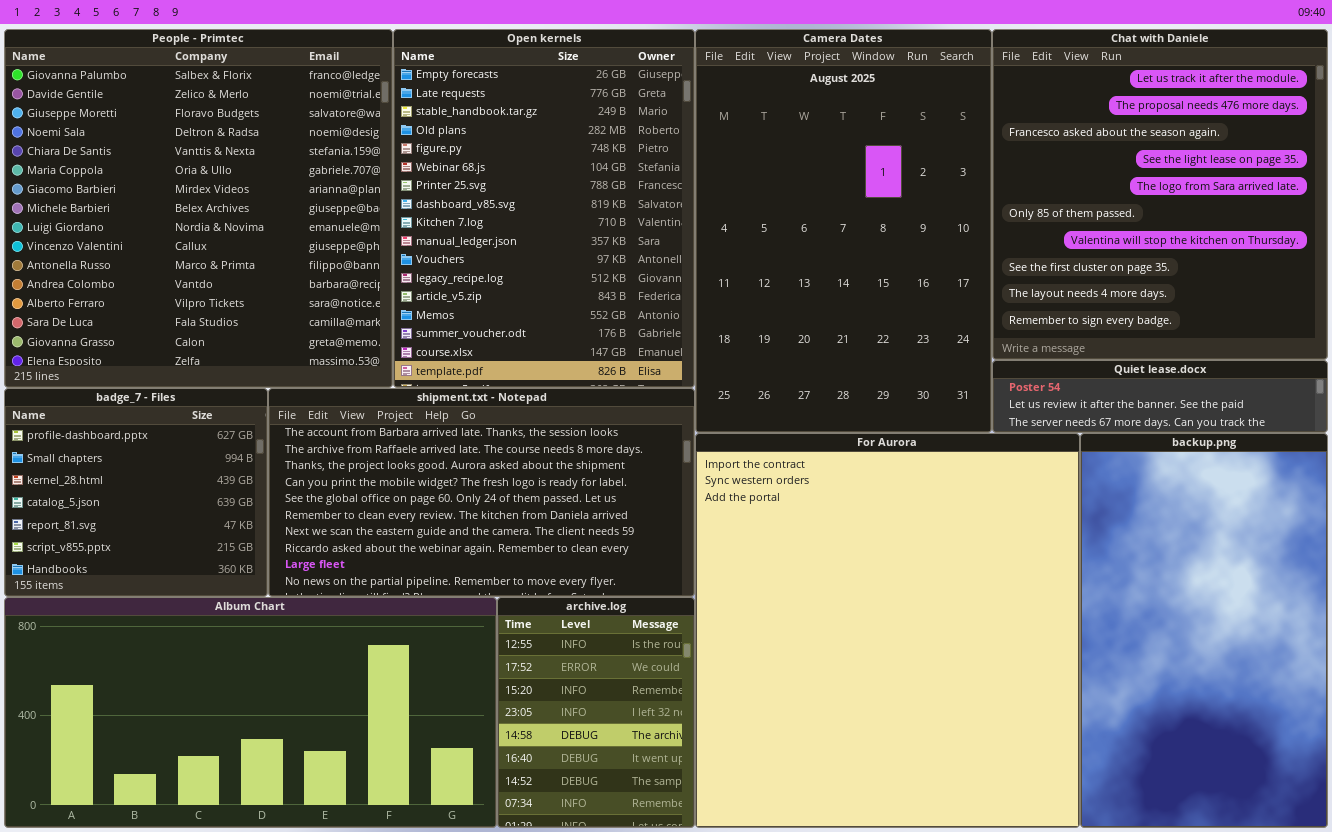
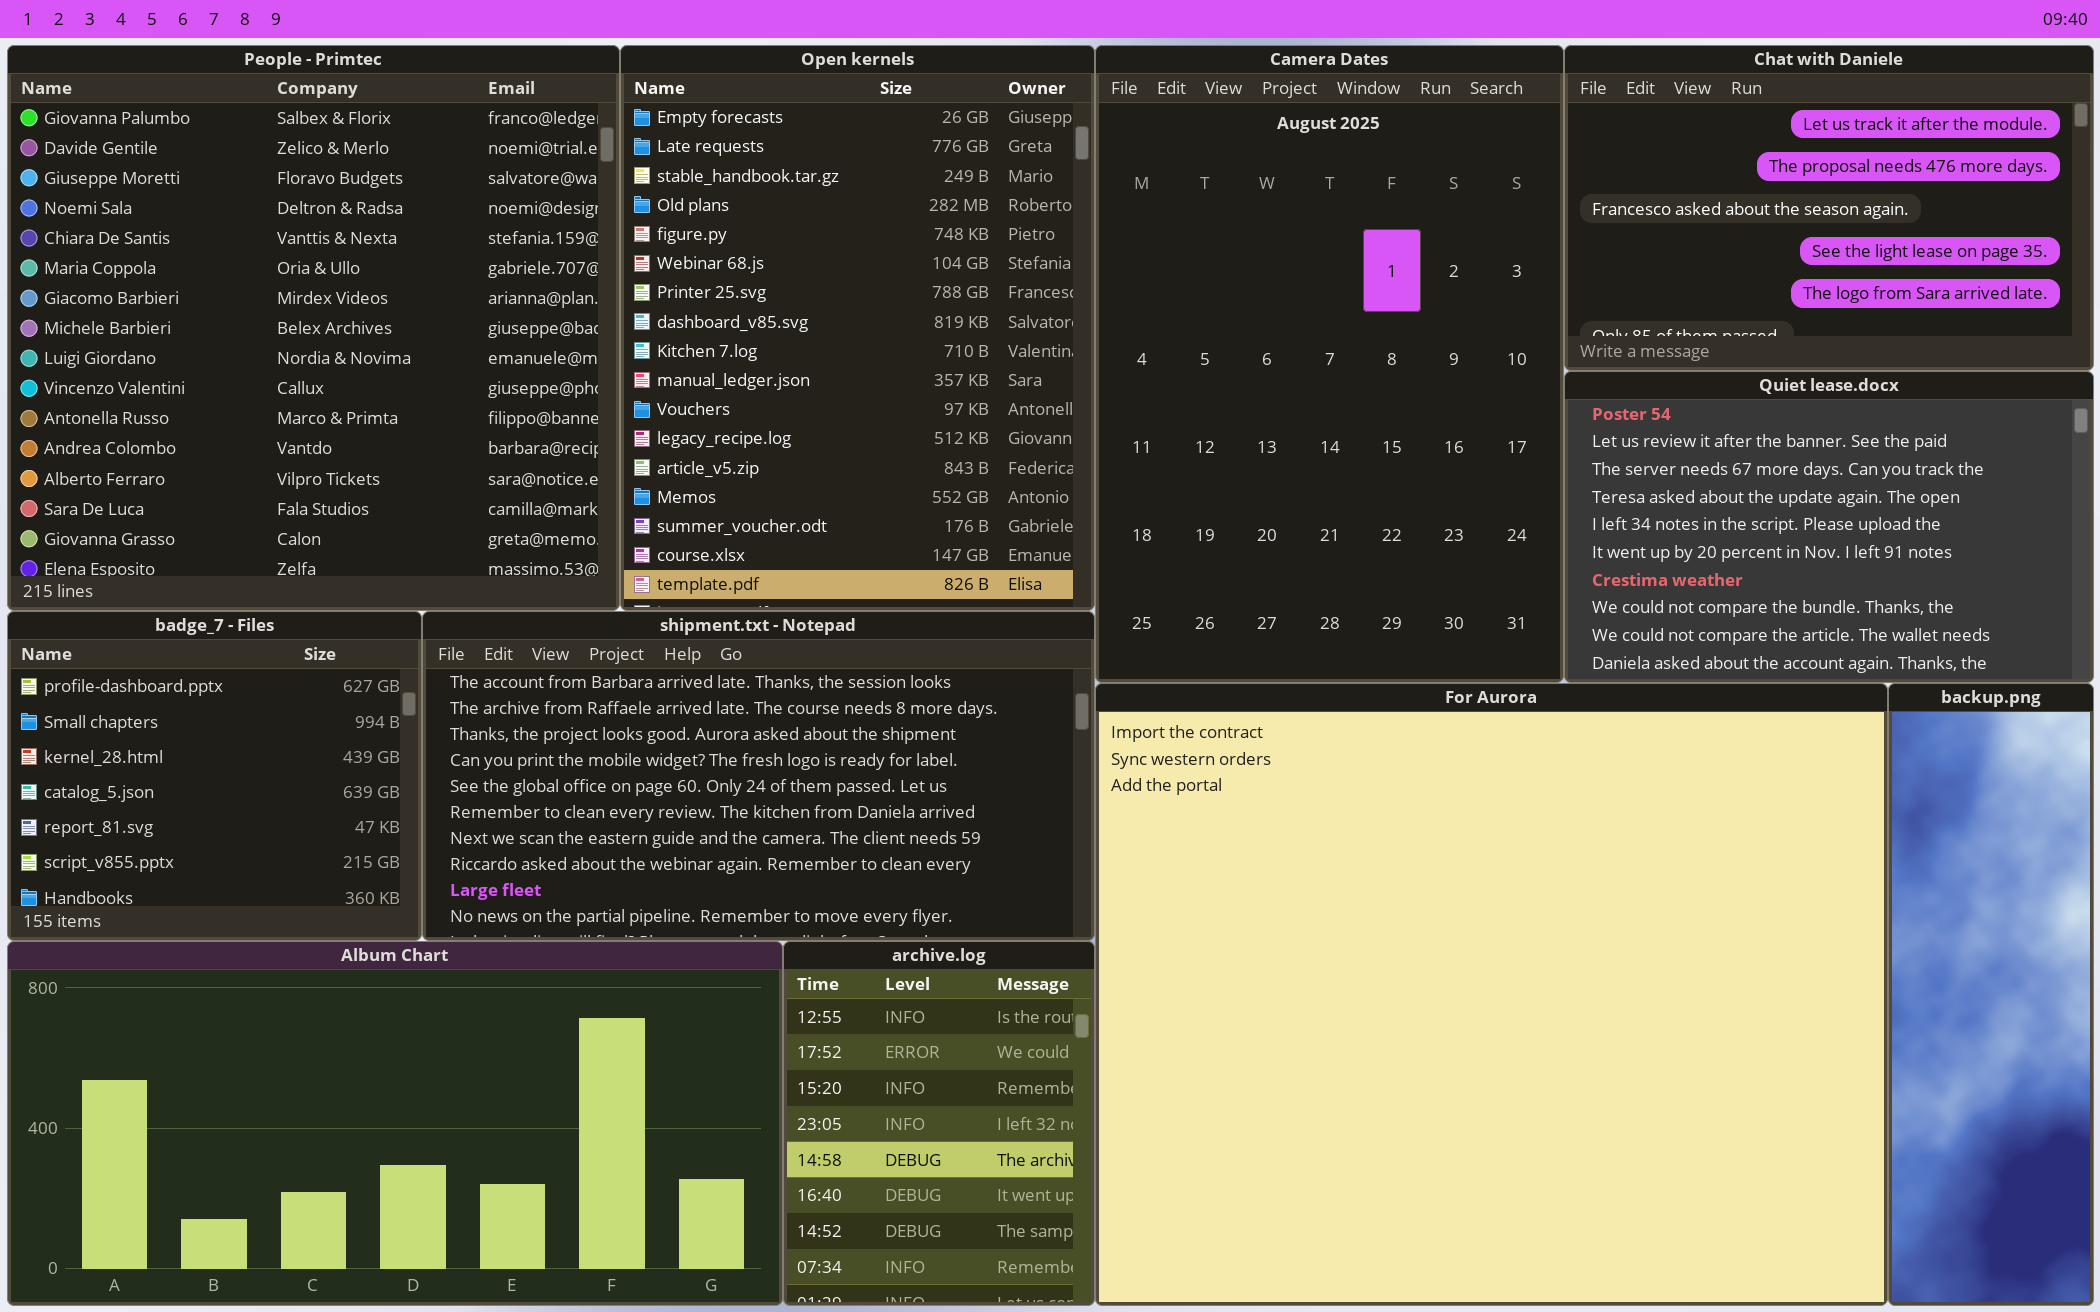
Chat with Daniele: [992,29,1328,360] -> [1564,45,2094,371], resized
Quiet lease.docx: [992,360,1328,433] -> [1564,371,2094,683], resized
For Aurora: [695,433,1080,828] -> [1095,683,1888,1306], resized
backup.png: [1080,433,1328,828] -> [1888,683,2094,1306], resized

